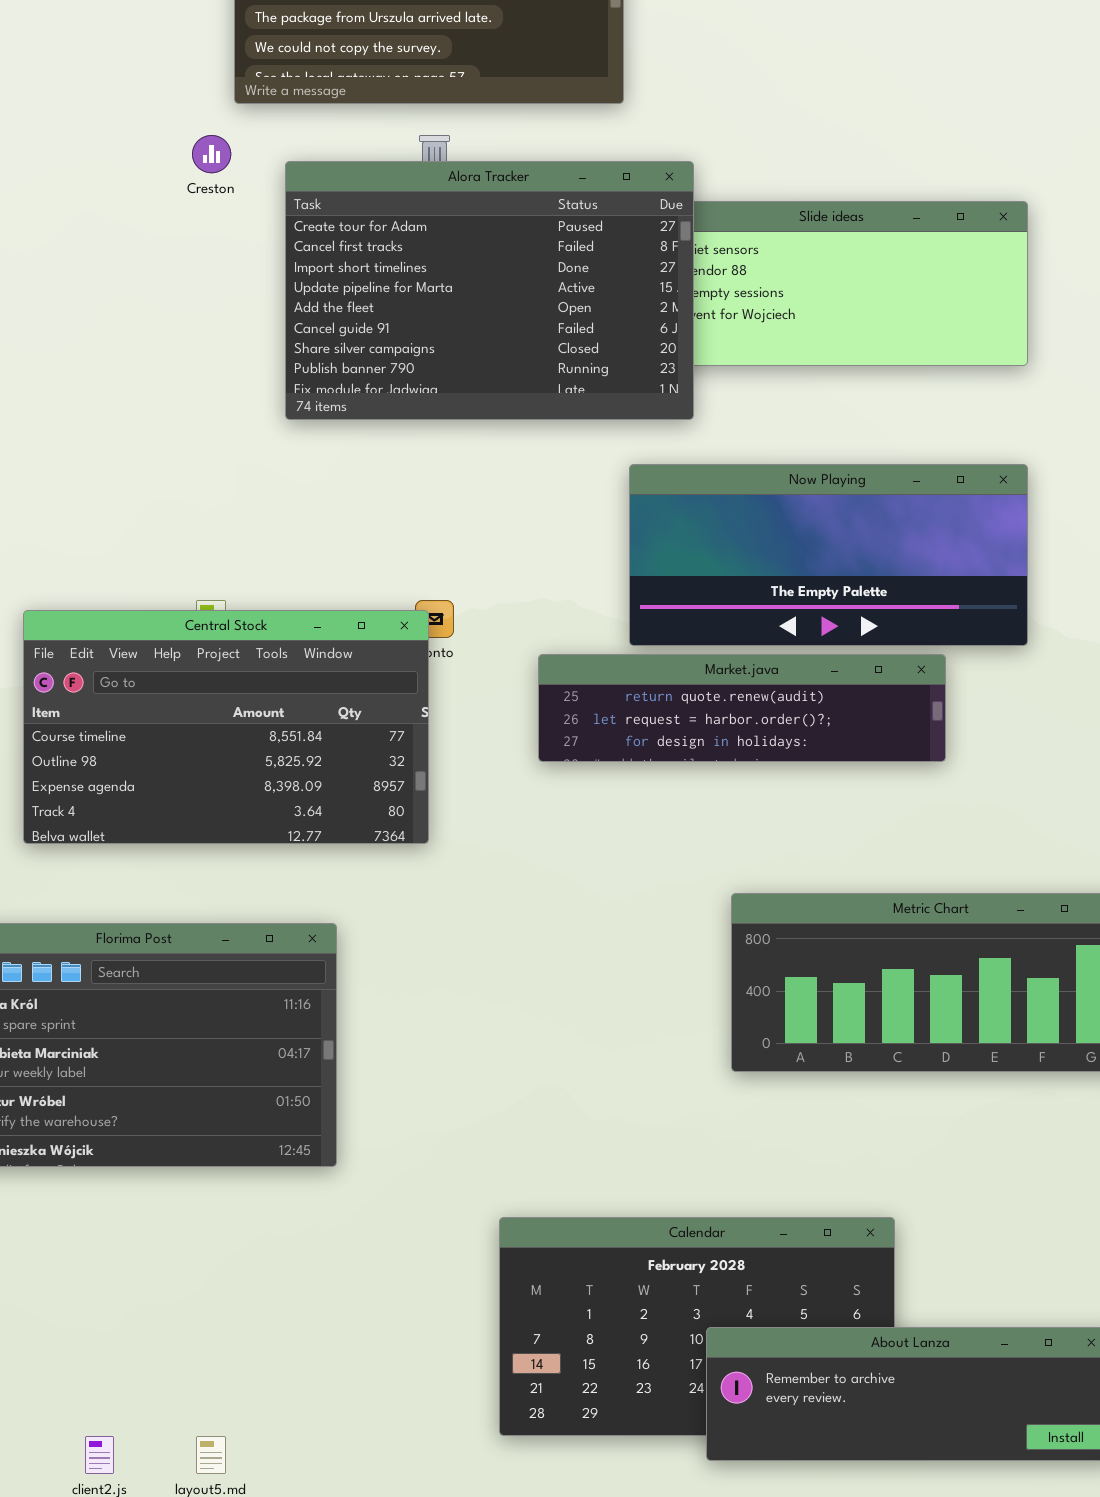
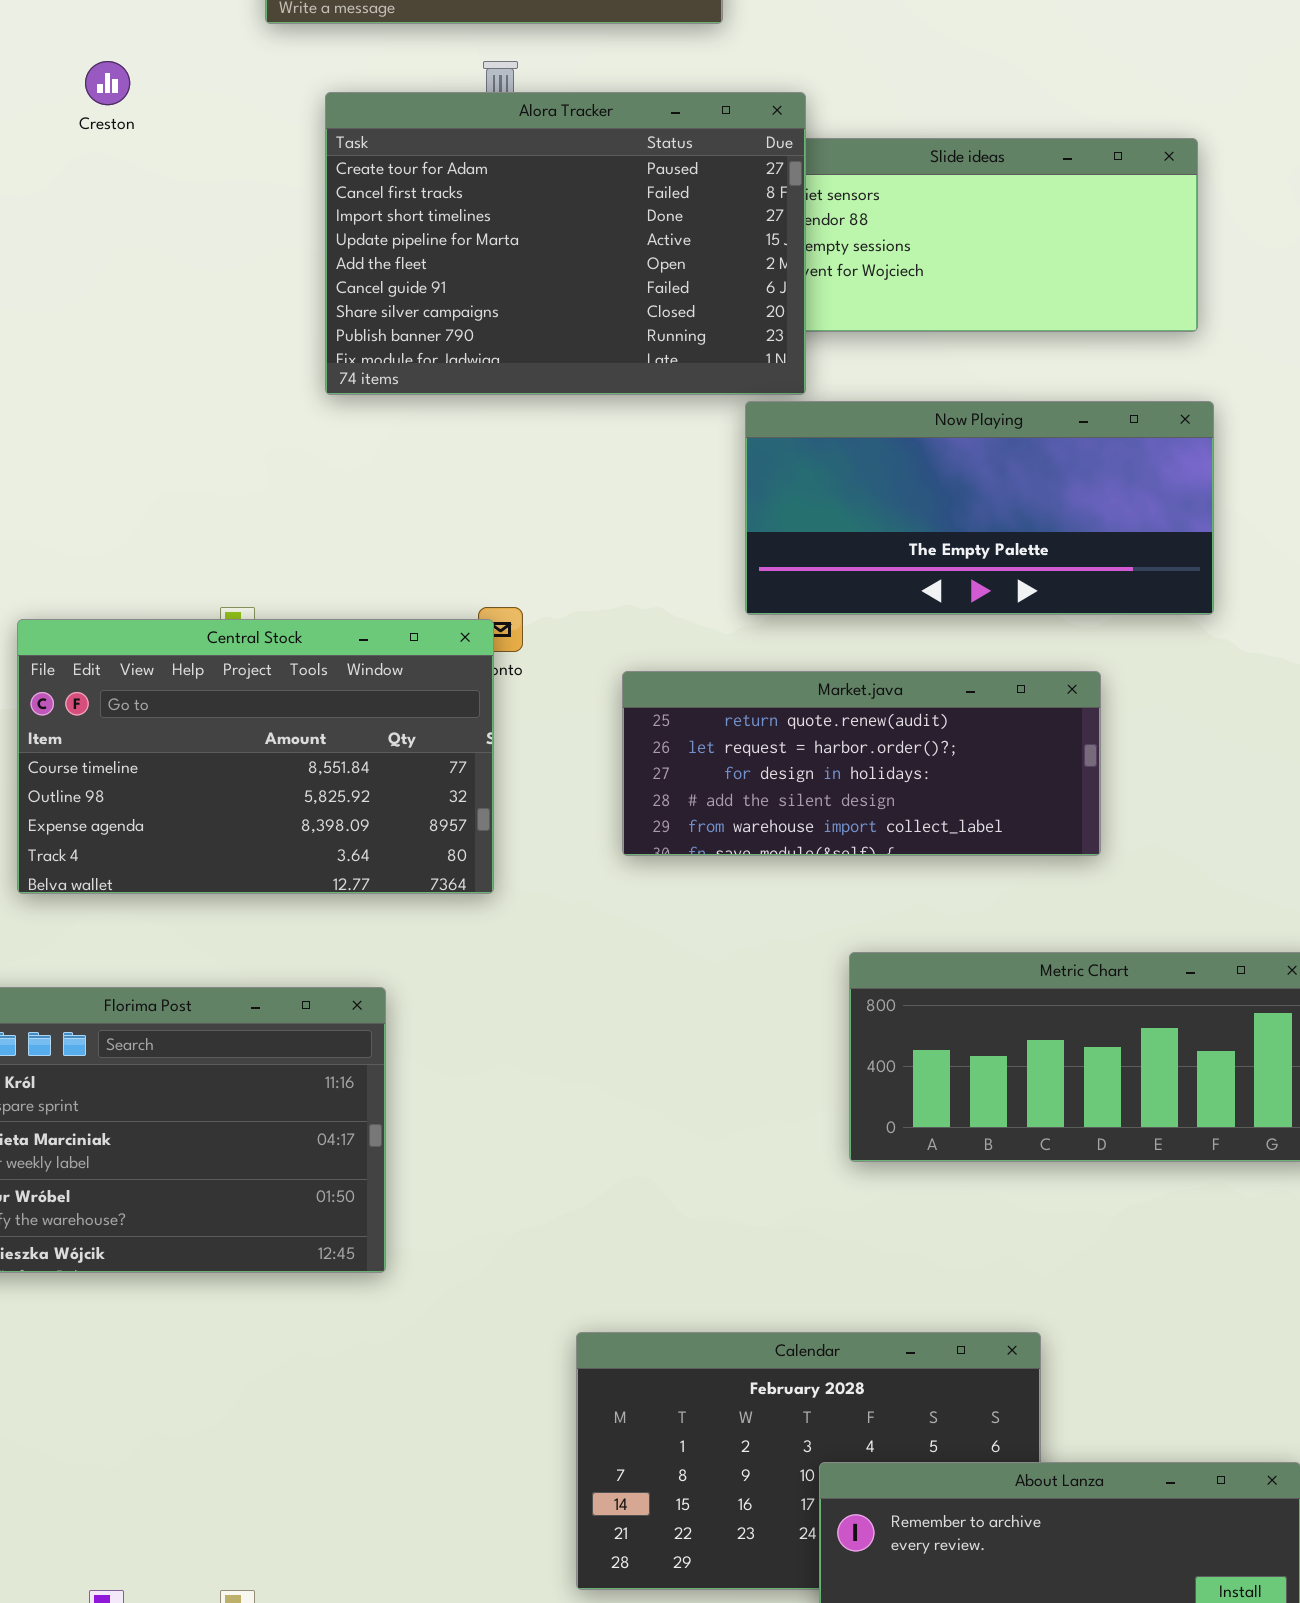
Creston: [192,135,231,173] -> [85,61,130,105], moved
Now Playing: [629,464,1028,646] -> [745,401,1214,615], moved
Market.java: [538,654,946,762] -> [622,671,1101,856], resized

